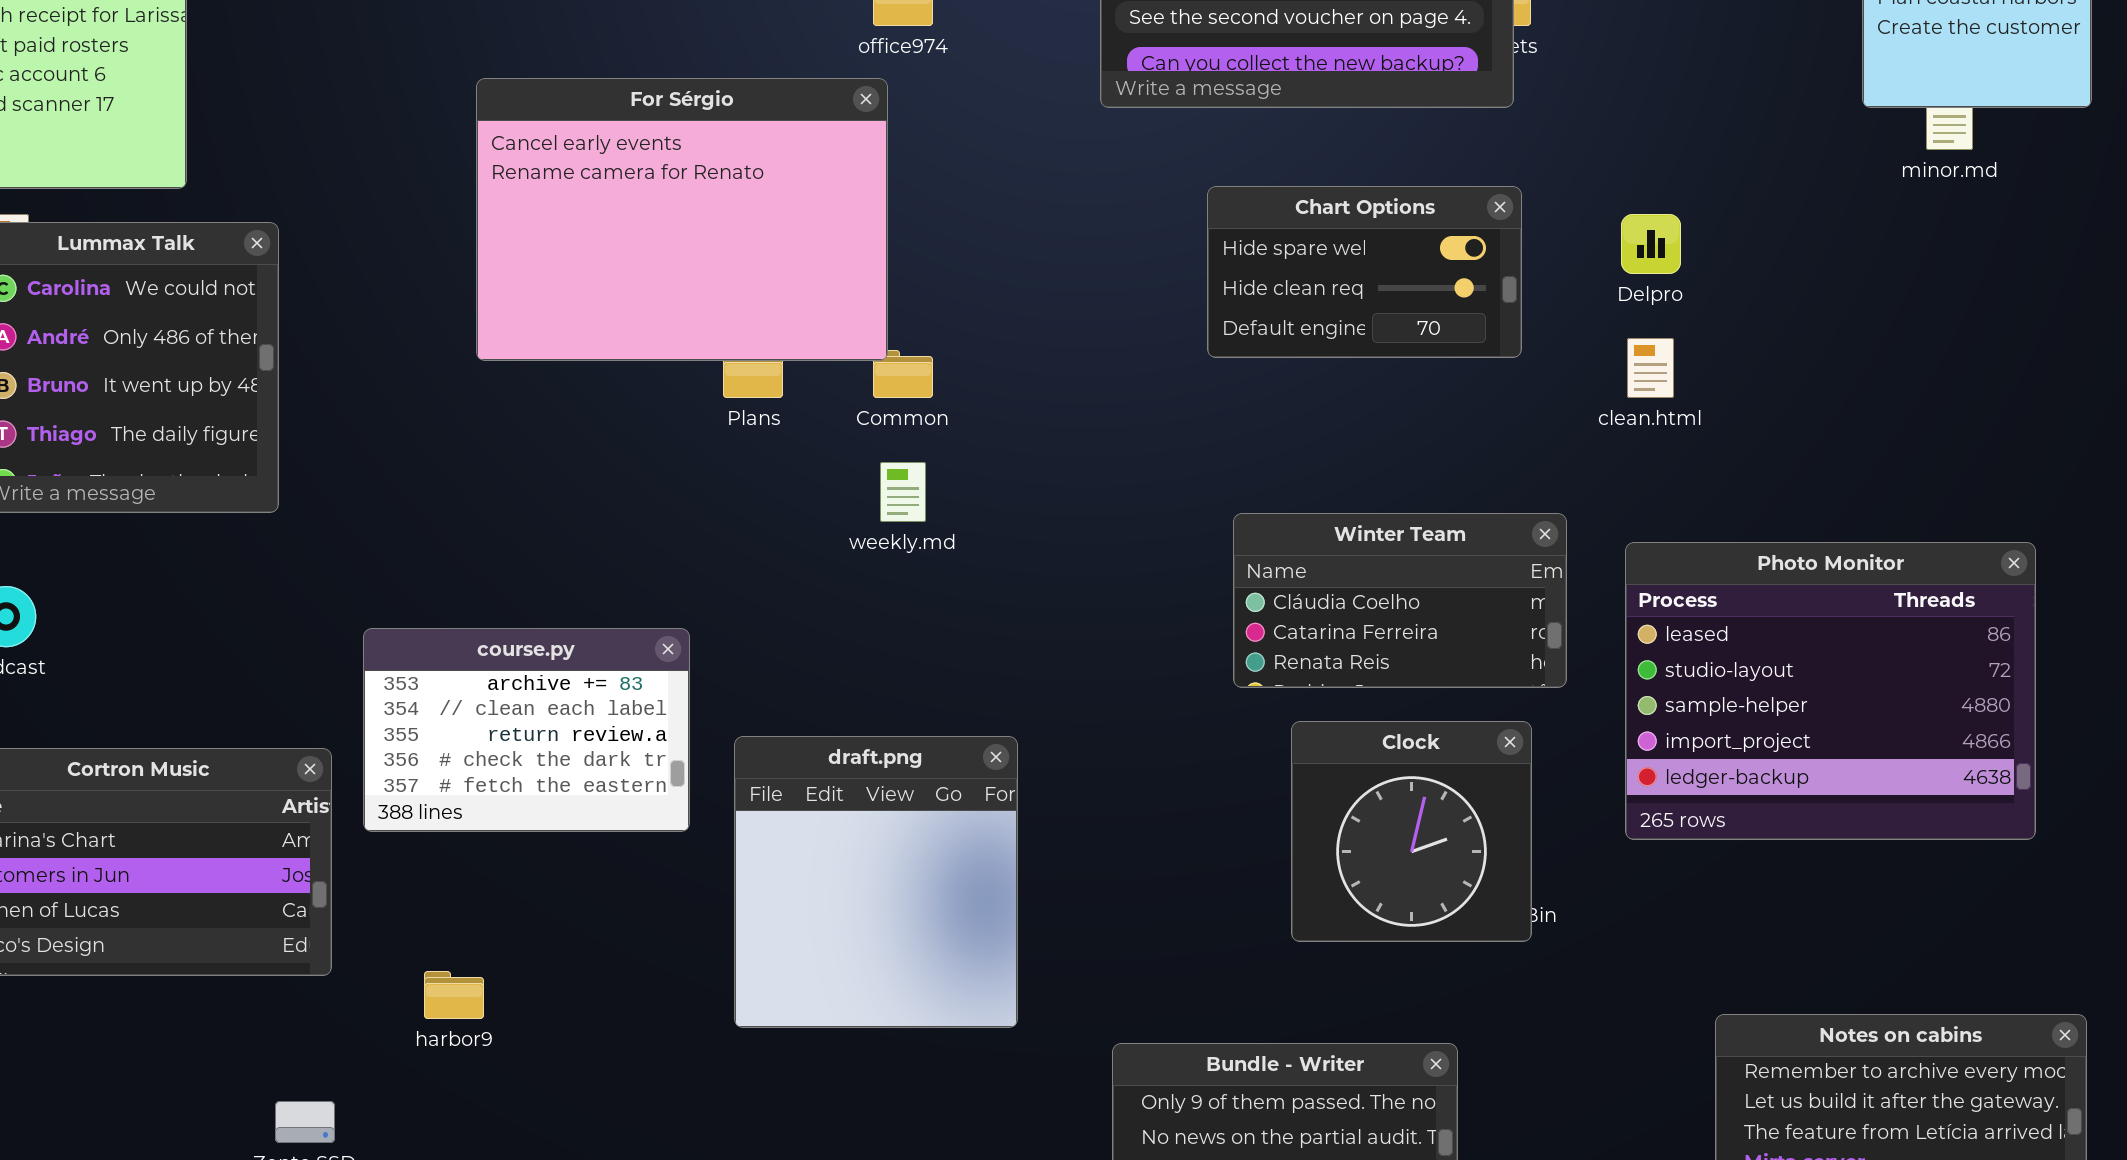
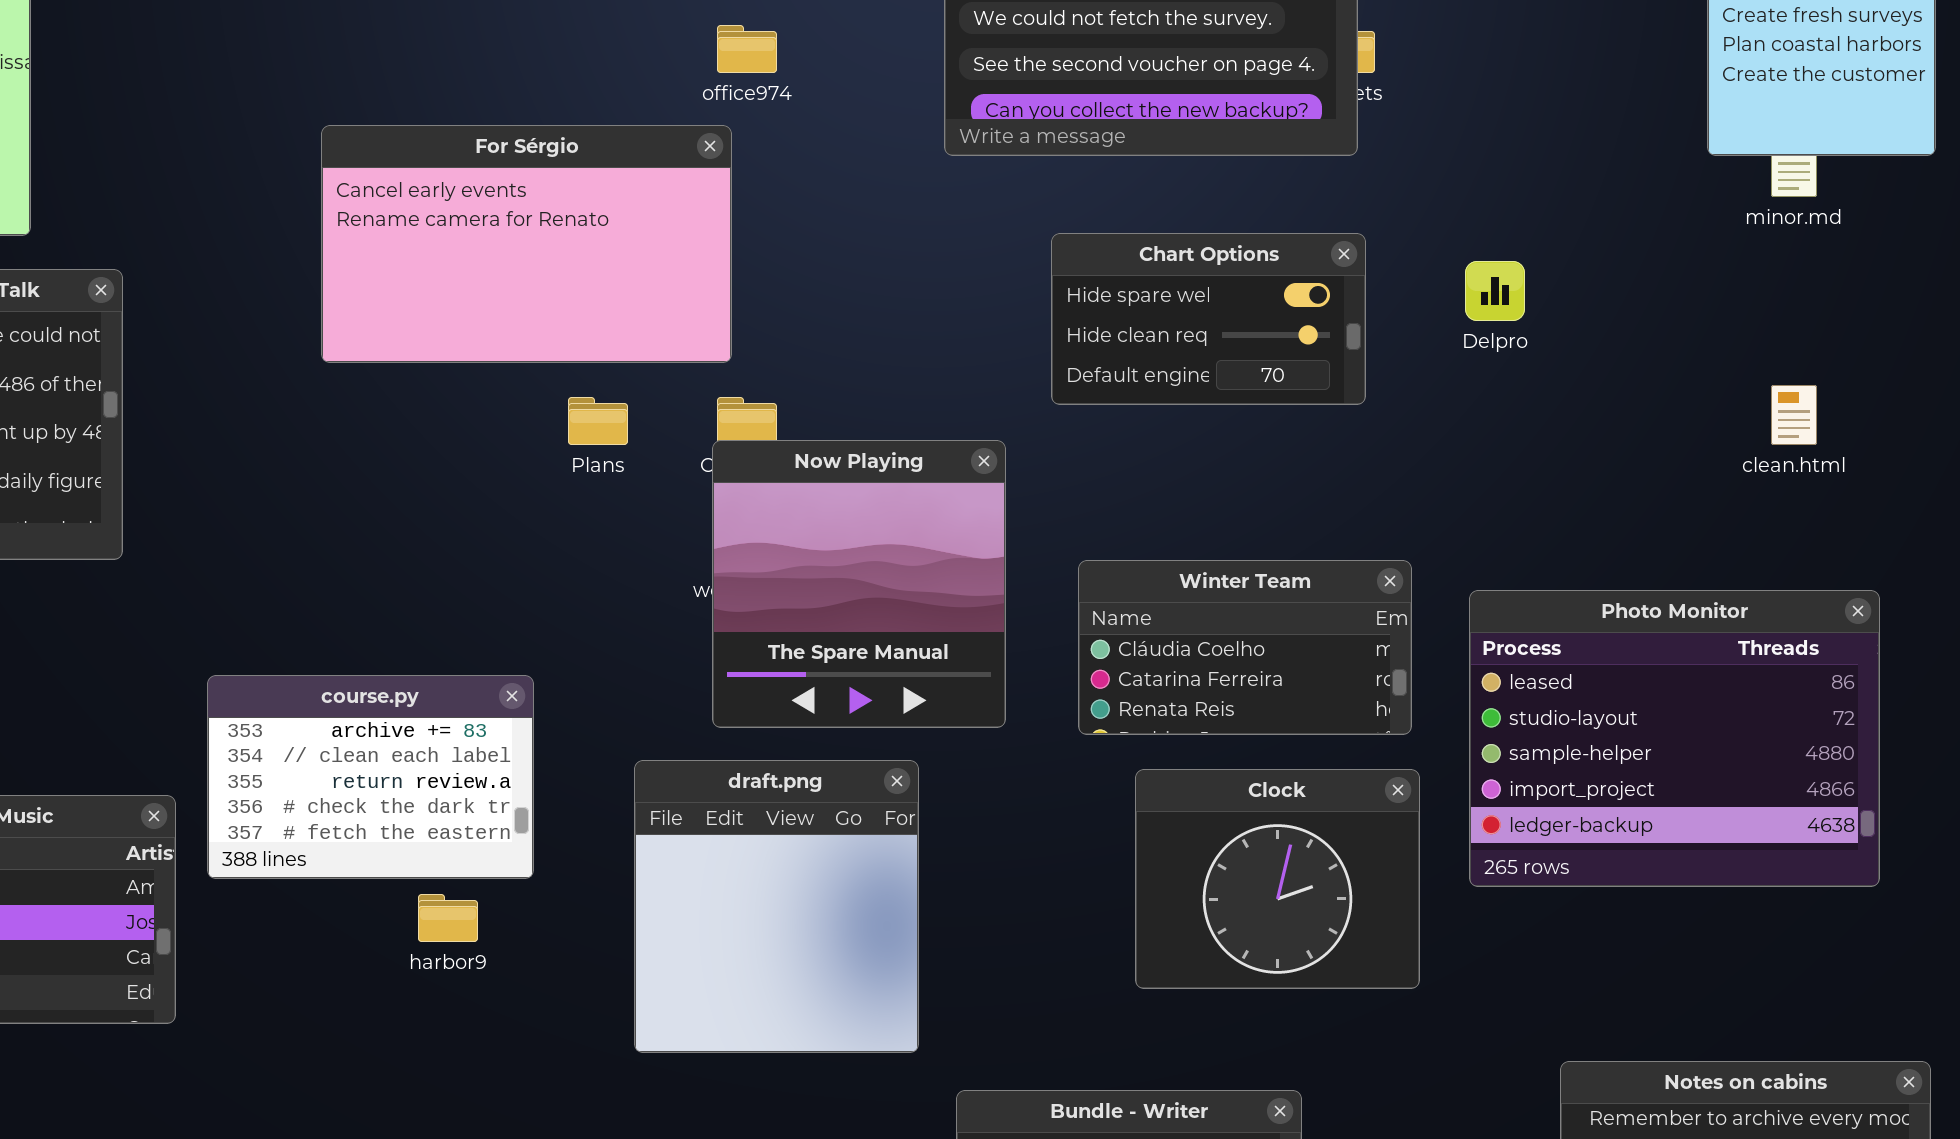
For Sérgio: [476,78,888,361] -> [321,125,732,363], resized
clean.html: [1627,338,1674,398] -> [1771,385,1817,445], moved
Now Playing: none -> [712,440,1006,728], opened
Clock: [1291,721,1532,942] -> [1135,769,1420,989], resized
draft.png: [734,736,1018,1028] -> [634,760,919,1053], moved
harbor9: [424,971,484,1019] -> [418,894,478,942], moved

